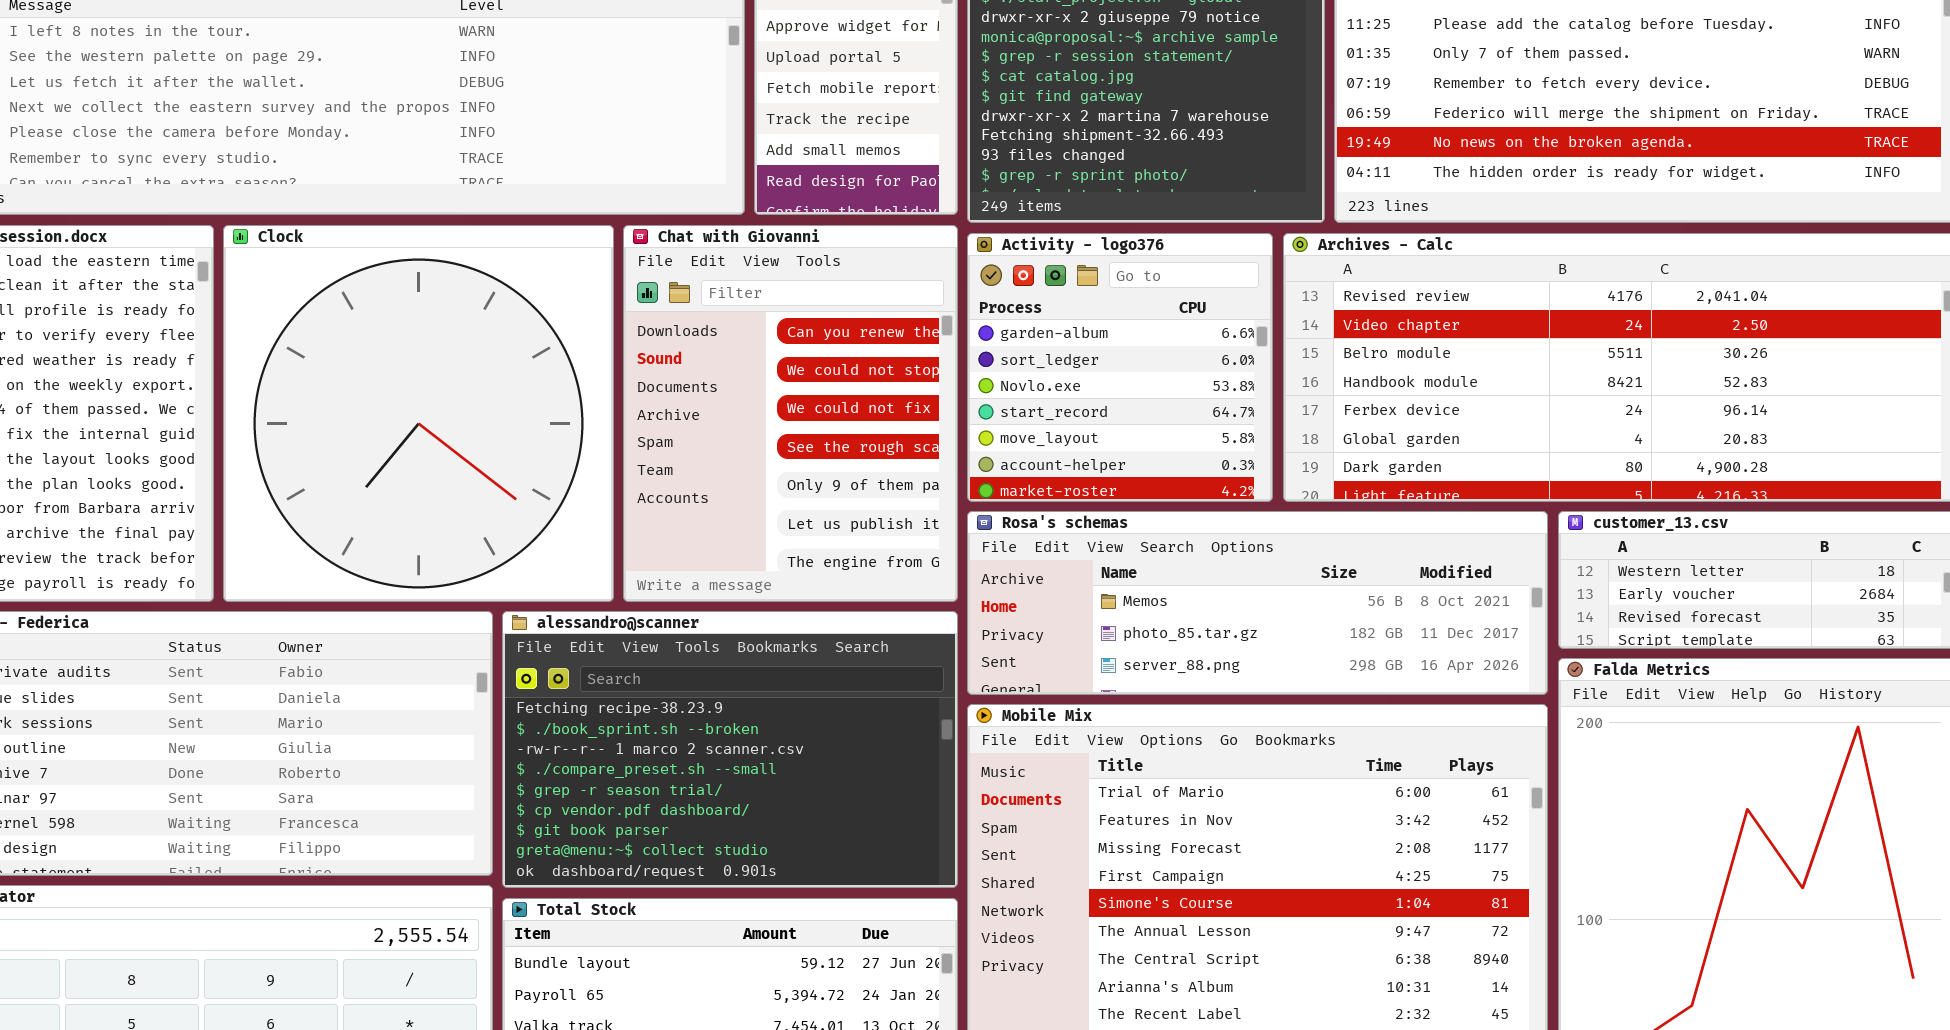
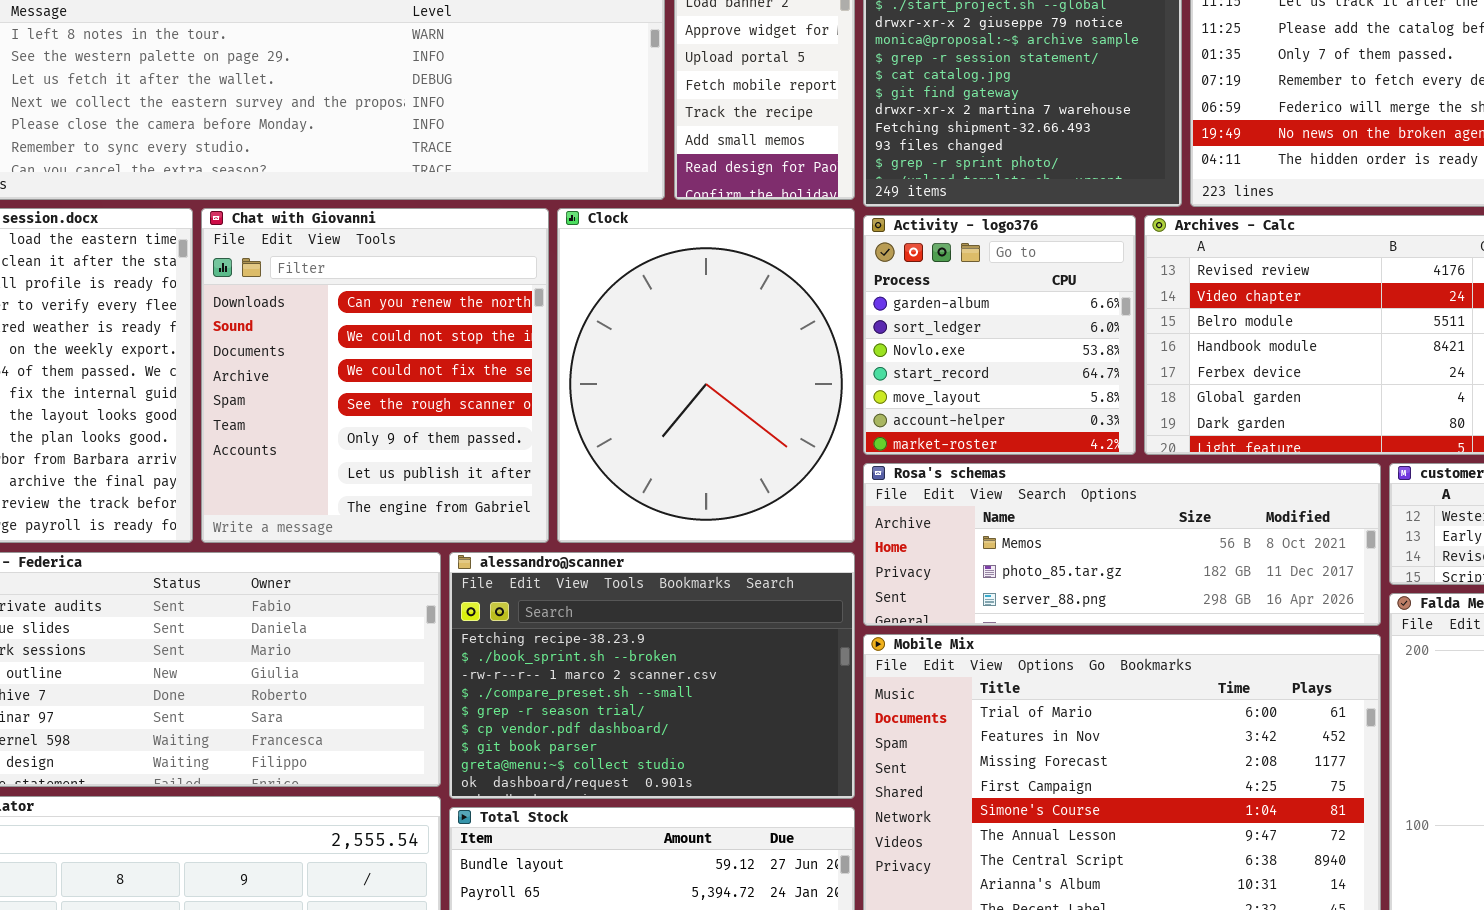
Clock: [223,225,614,602] -> [557,208,855,543], moved, resized
Chat with Giovanni: [623,225,958,602] -> [201,208,549,543], moved, resized

